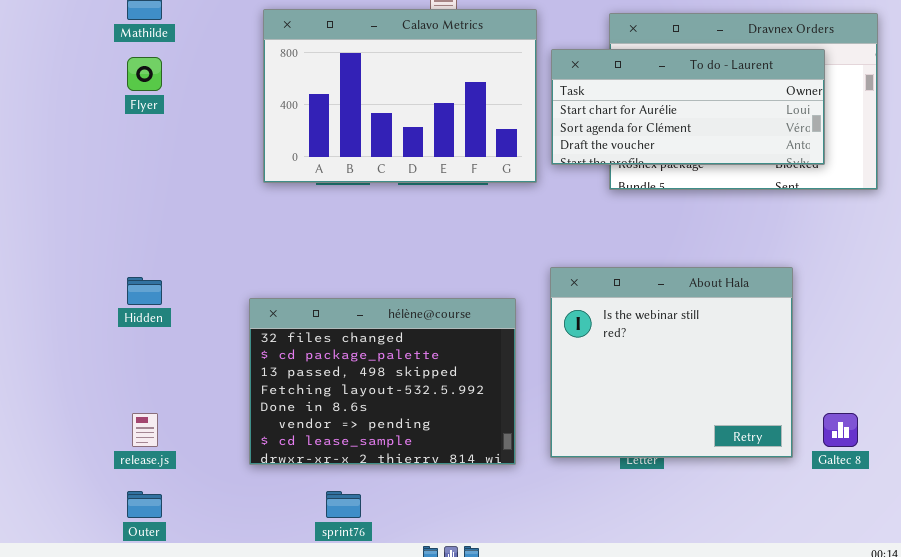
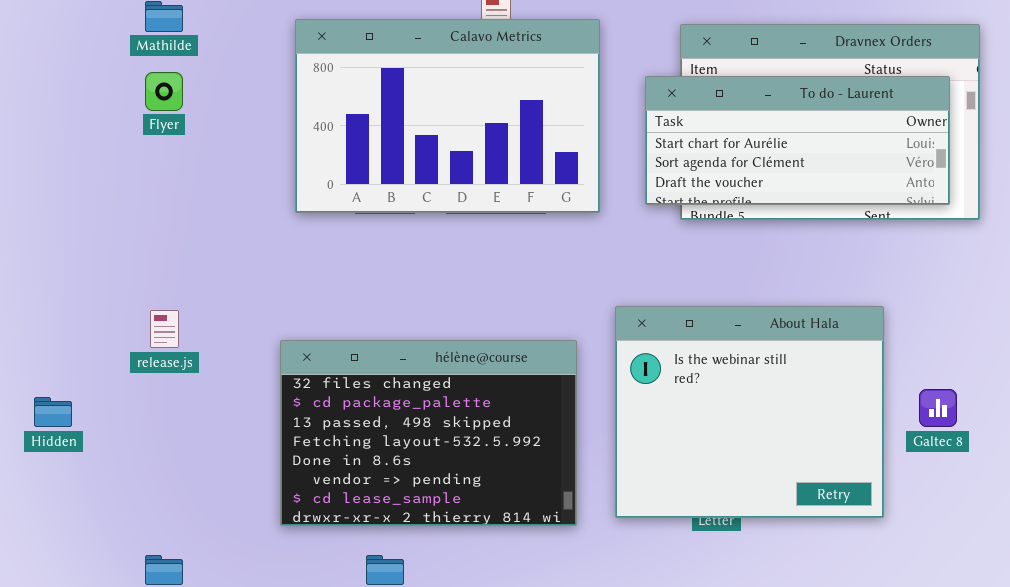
To do - Laurent: [551,49,825,165] -> [645,76,950,205], moved
Hidden: [127,277,162,305] -> [34,397,72,427], moved
release.js: [132,413,158,447] -> [150,310,179,348], moved
Galtec 8: [823,413,858,447] -> [919,389,957,427], moved

